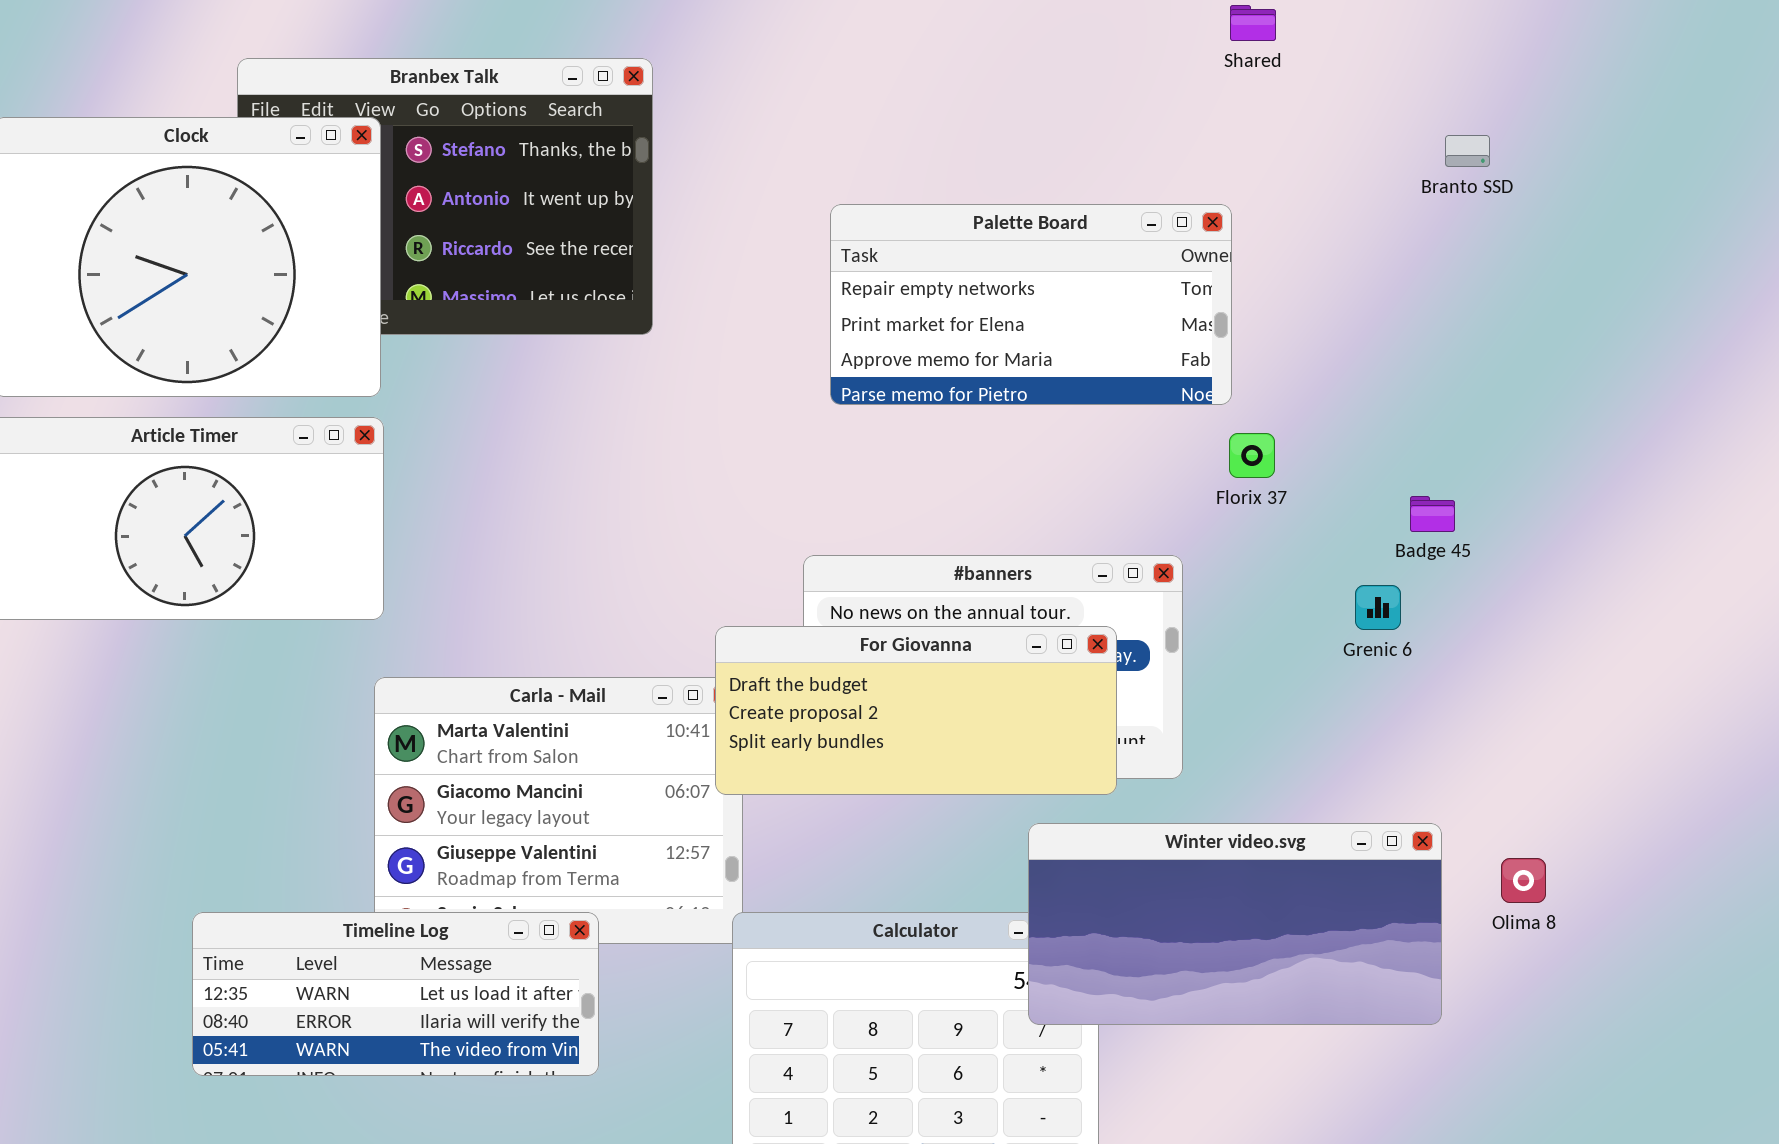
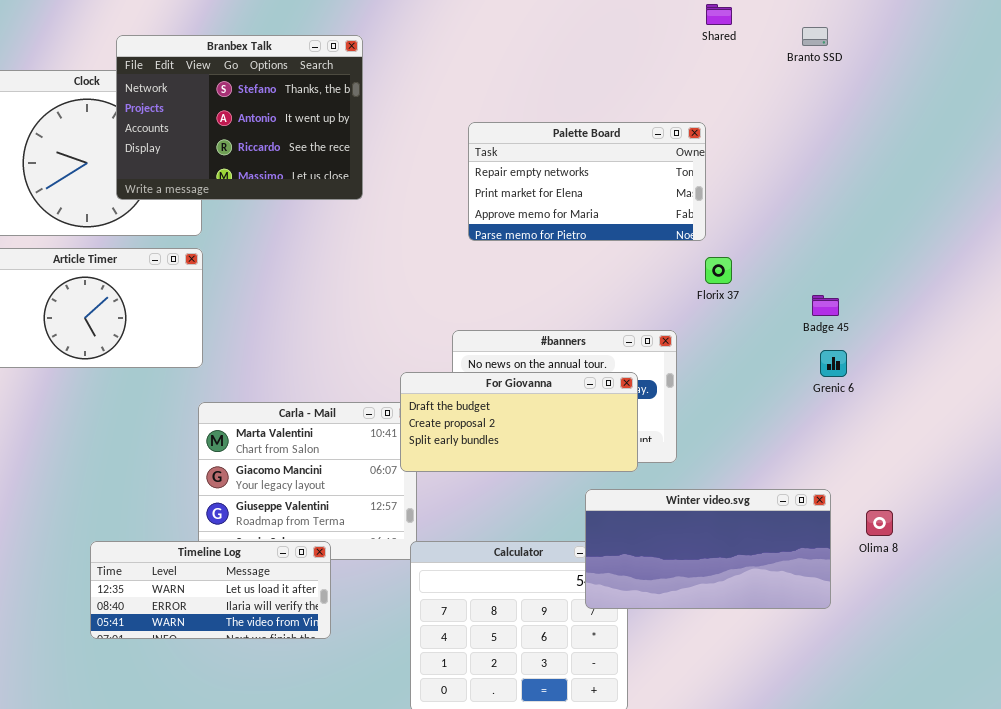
Branbex Talk: [237,58,653,335] -> [116,35,363,200], raised
Branto SSD: [1445,135,1490,167] -> [802,27,828,46], moved
Grenic 6: [1355,585,1401,630] -> [820,350,847,377], moved

